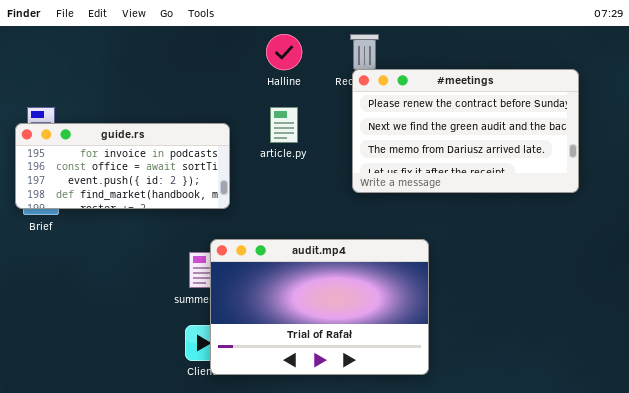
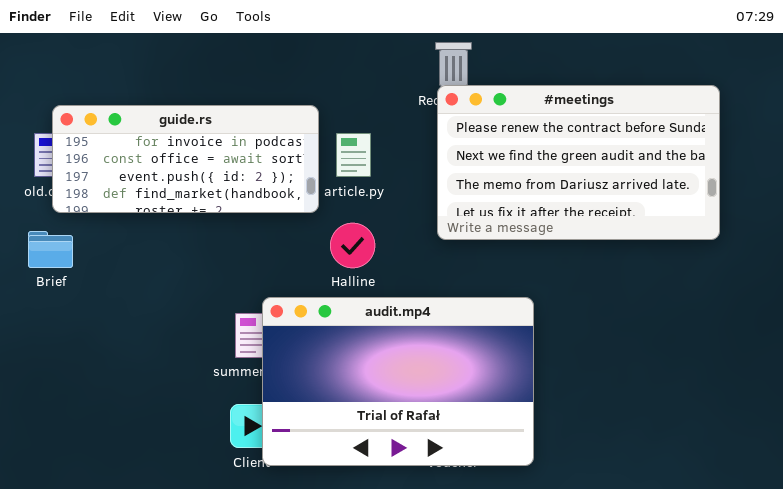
Halline: [266,34,302,70] -> [330,223,375,268], moved
guide.rs: [15,123,230,209] -> [52,105,319,213], moved

